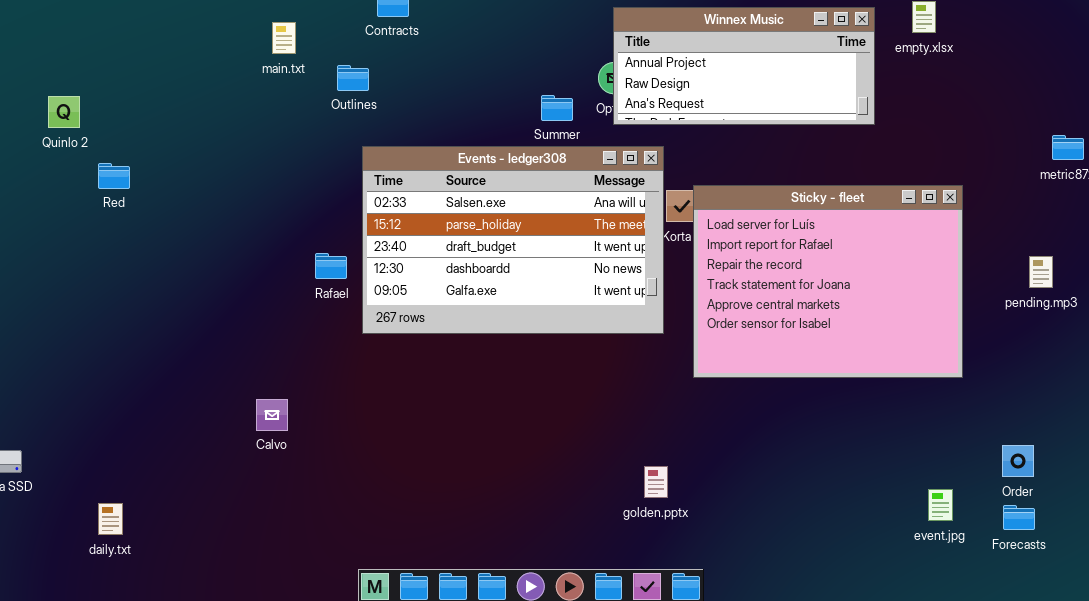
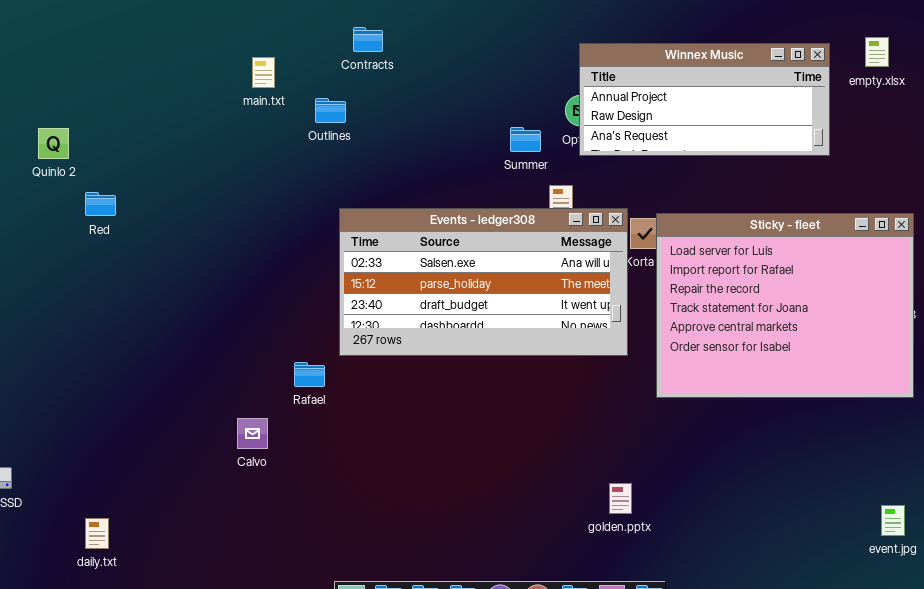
Events - ledger308: [362,146,664,334] -> [339,208,628,356], resized
Rafael: [315,253,347,279] -> [294,362,325,387], moved

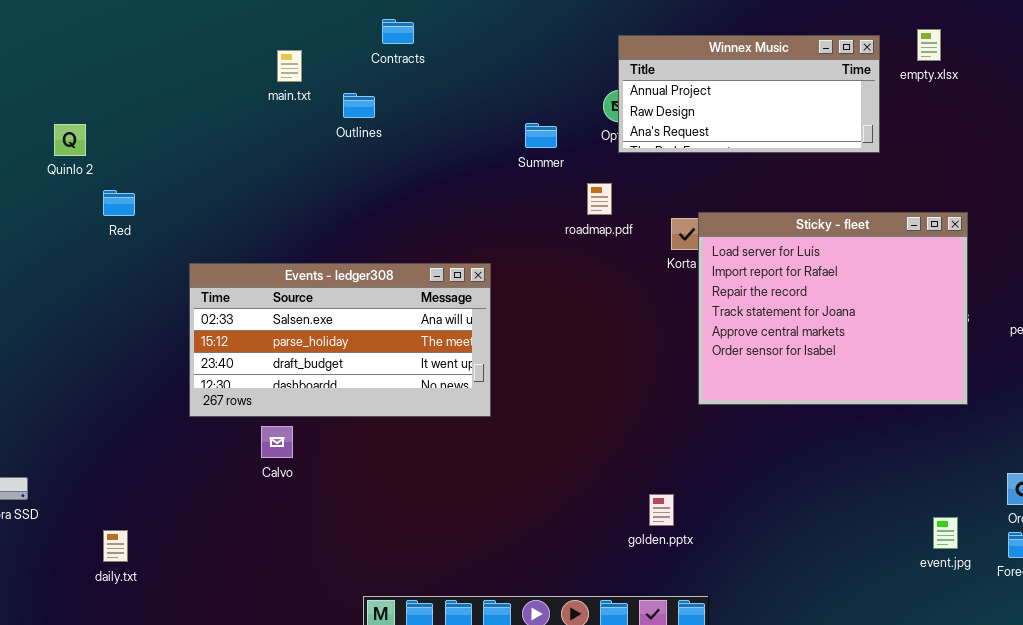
Summer: [510,127,541,152] -> [525,123,557,148], moved
Events - ledger308: [339,208,628,356] -> [189,263,491,417], moved

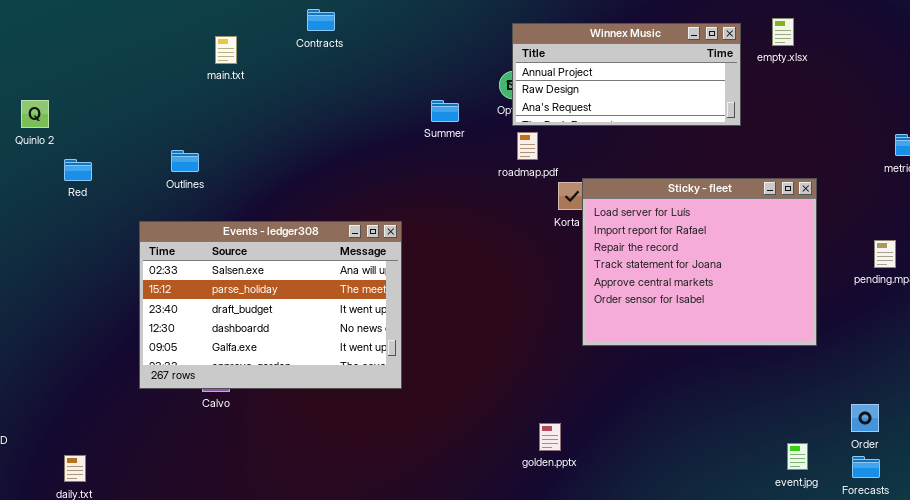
Outlines: [343,93,375,118] -> [171,150,199,172], moved
roadmap.pdf: [587,183,612,215] -> [517,132,538,160], moved
Events - ledger308: [189,263,491,417] -> [139,221,402,389], resized

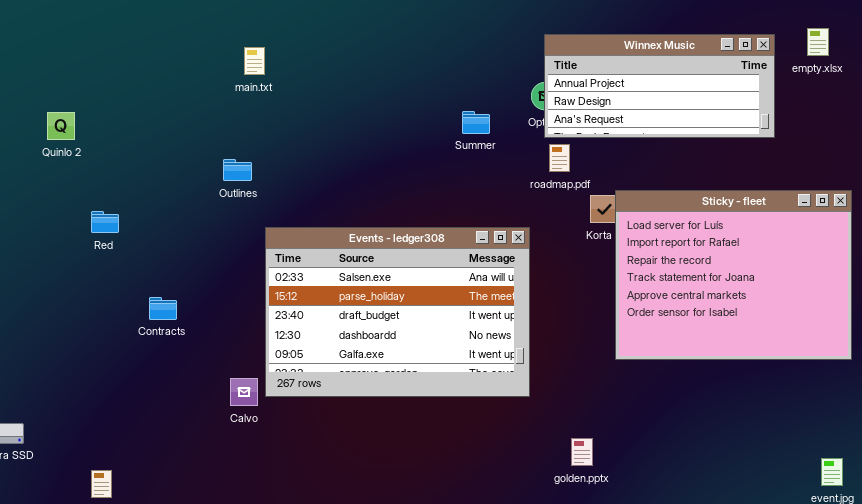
Contracts: [307,9,335,31] -> [149,297,177,320], moved
Outlines: [171,150,199,172] -> [223,159,252,181], moved
Red: [64,159,92,181] -> [91,211,119,233], moved
Events - ledger308: [139,221,402,389] -> [265,227,530,397], moved

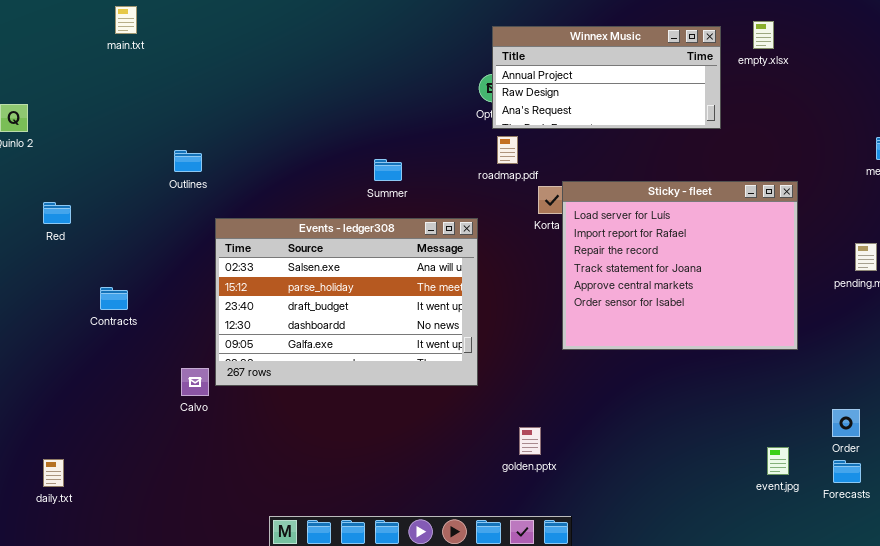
main.txt: [244,47,265,75] -> [115,6,137,34], moved
Summer: [462,111,490,134] -> [374,159,402,181], moved

